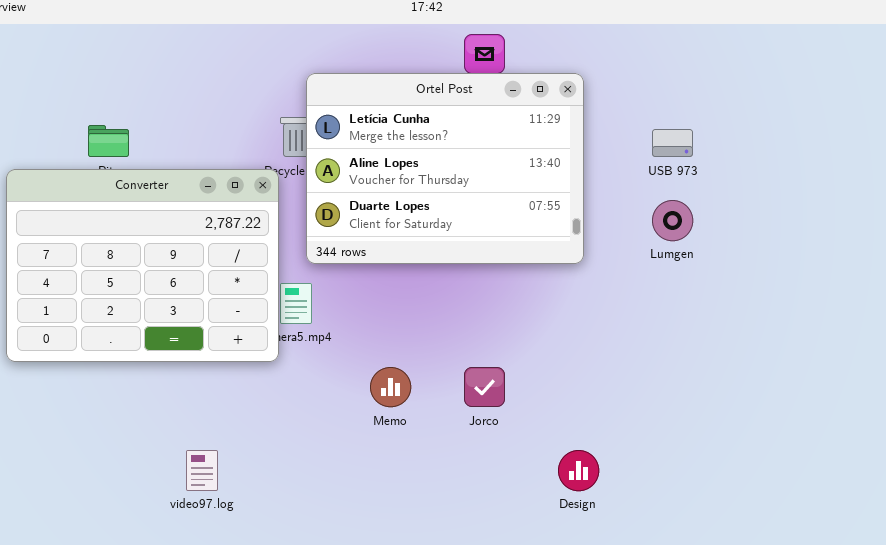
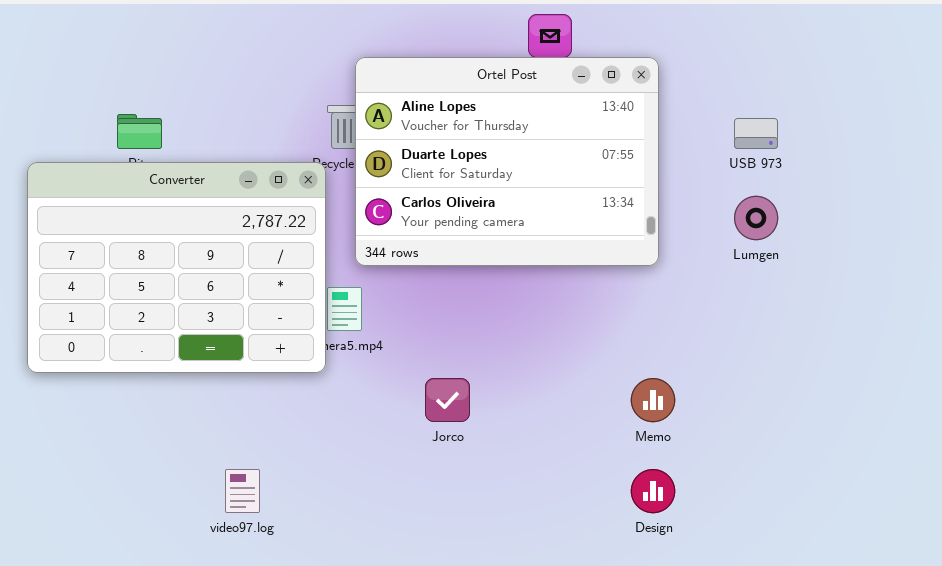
Ortel Post: [306,73,584,264] -> [355,57,659,266], scrolled down 1 row
Memo: [370,367,411,407] -> [631,378,675,422], moved
Jorco: [464,367,505,407] -> [425,378,470,422], moved

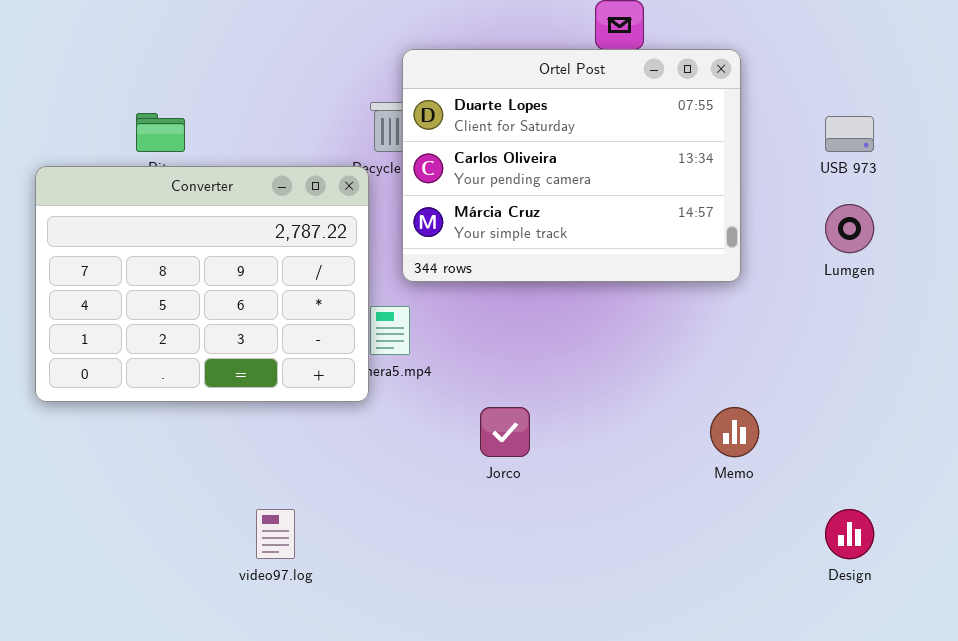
Ortel Post: [355,57,659,266] -> [402,49,741,282], scrolled down 1 row
Design: [631,469,675,513] -> [825,509,874,559], moved

